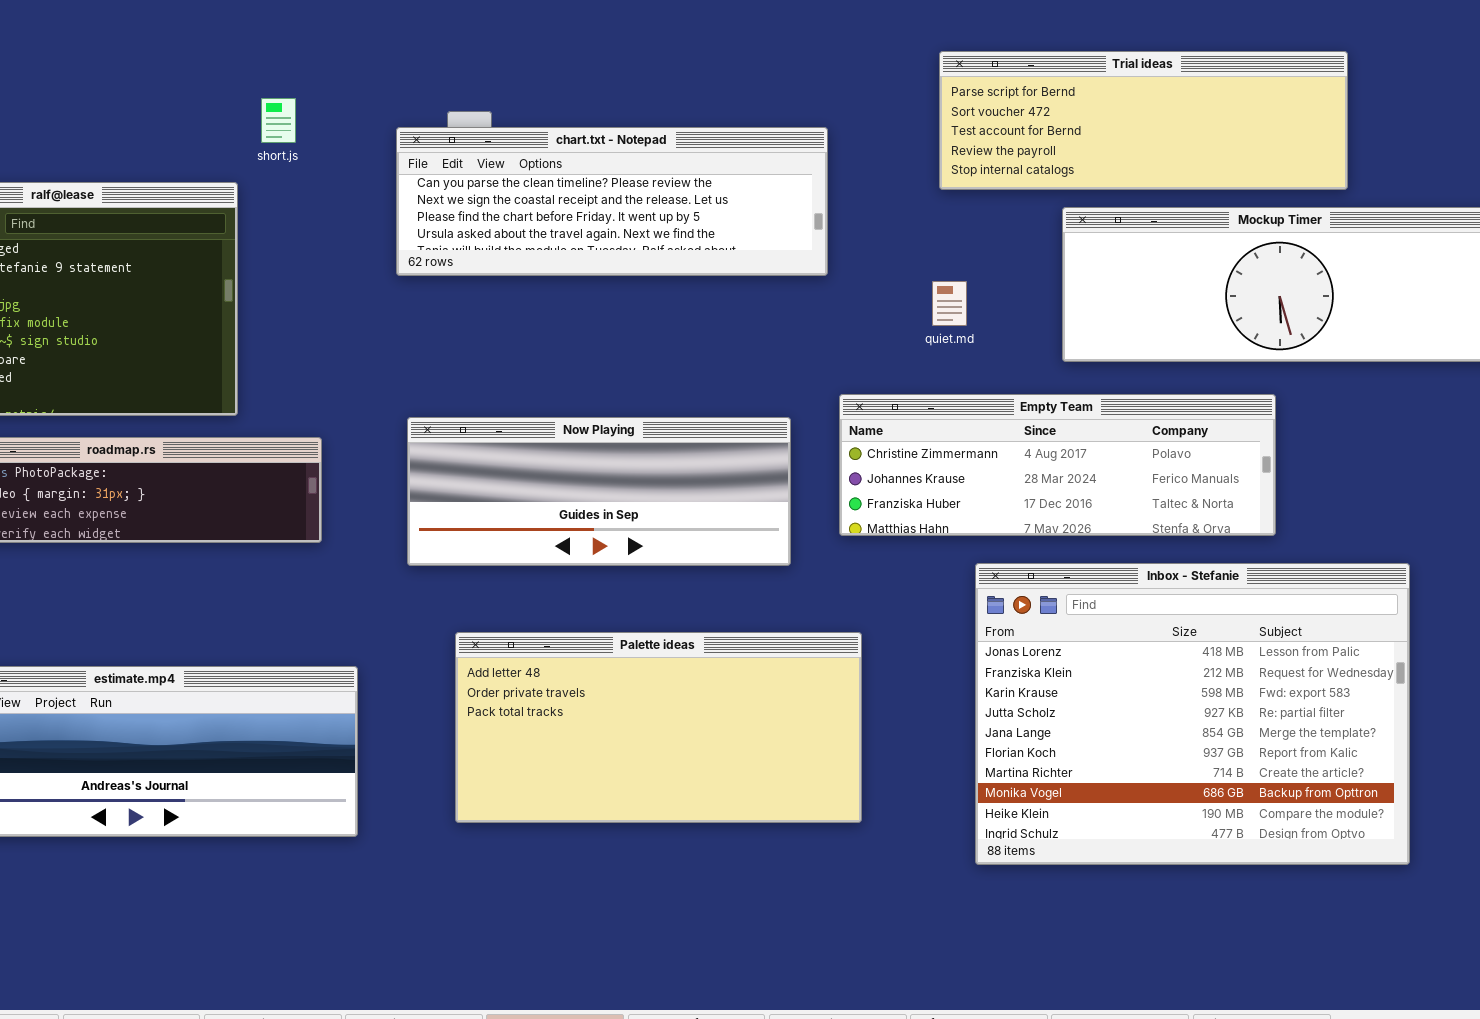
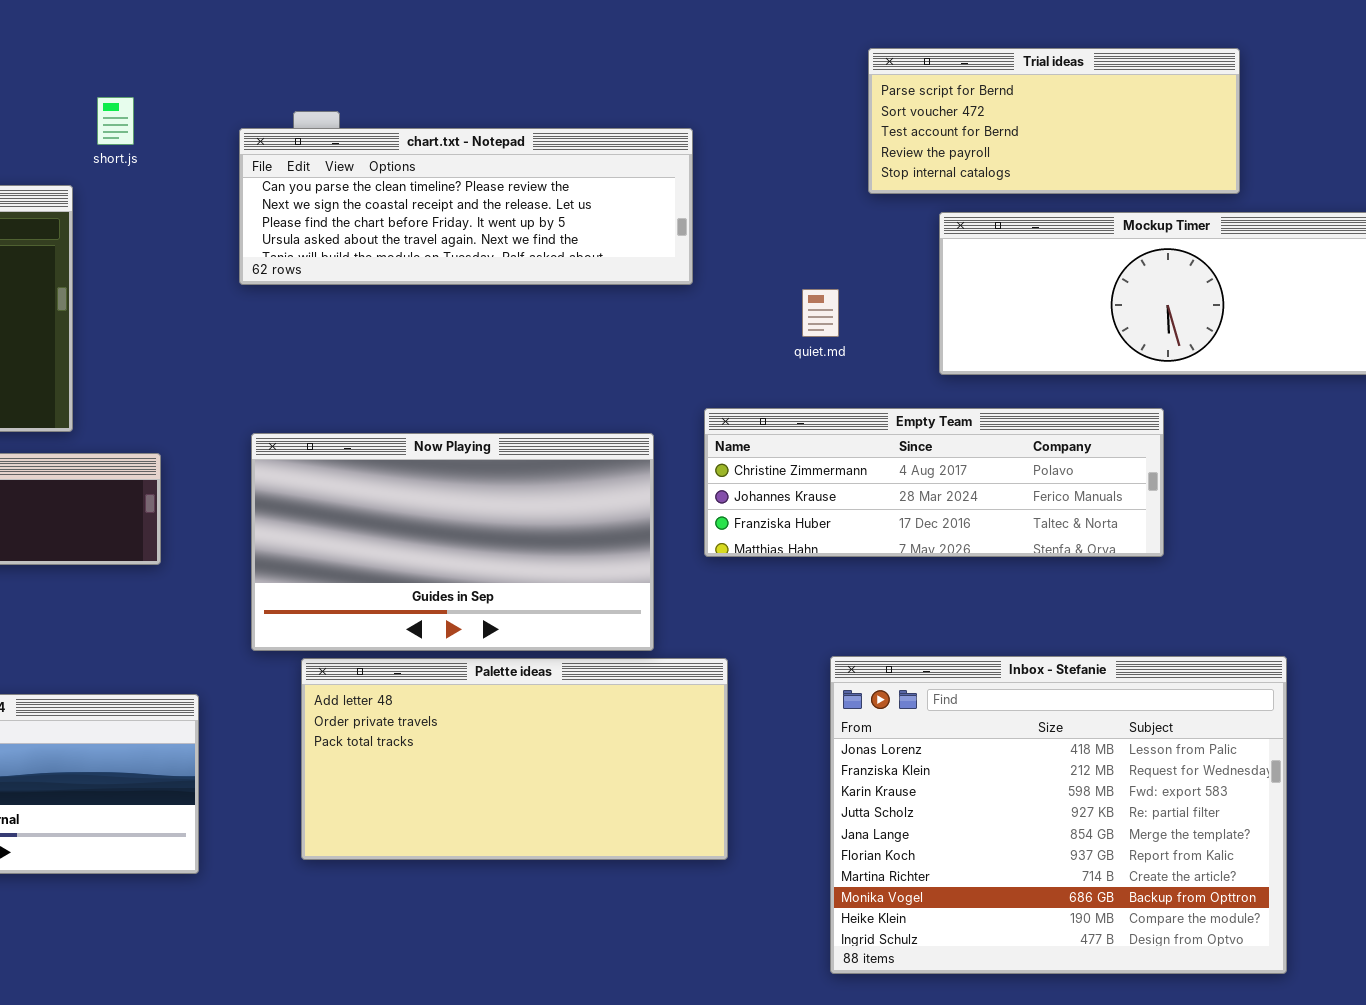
Trial ideas: [939,51,1348,190] -> [868,48,1240,194], resized
Now Playing: [407,417,791,566] -> [251,433,654,651], resized
Inbox - Stefanie: [975,563,1410,865] -> [830,656,1287,974], moved

